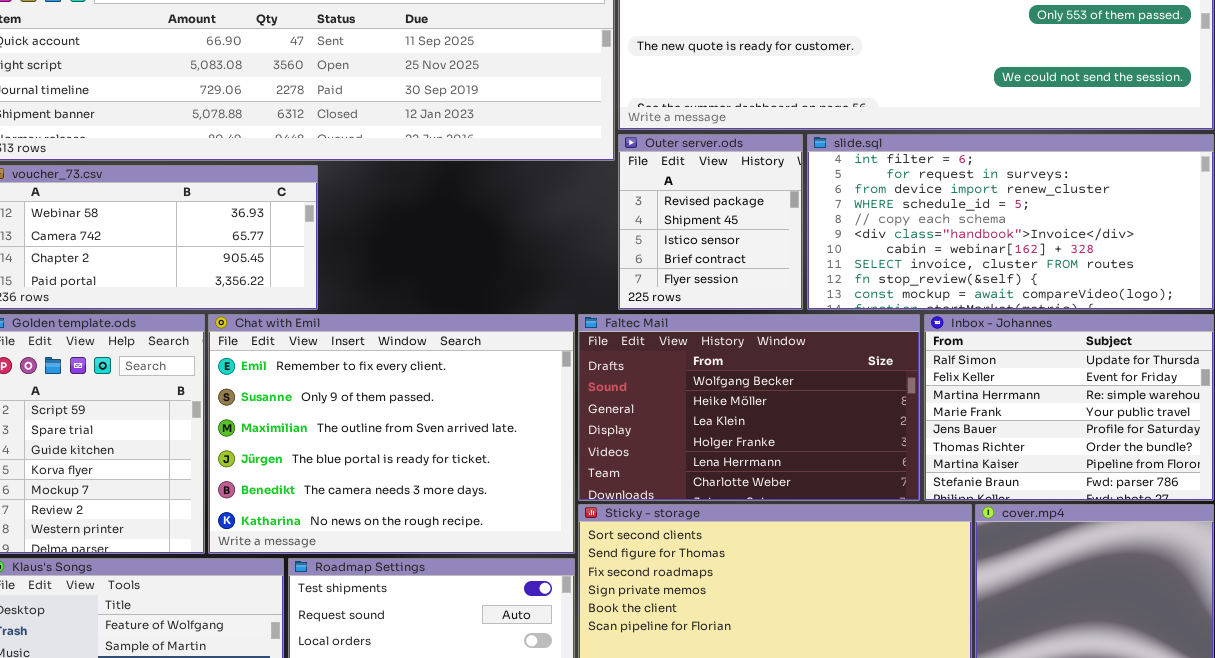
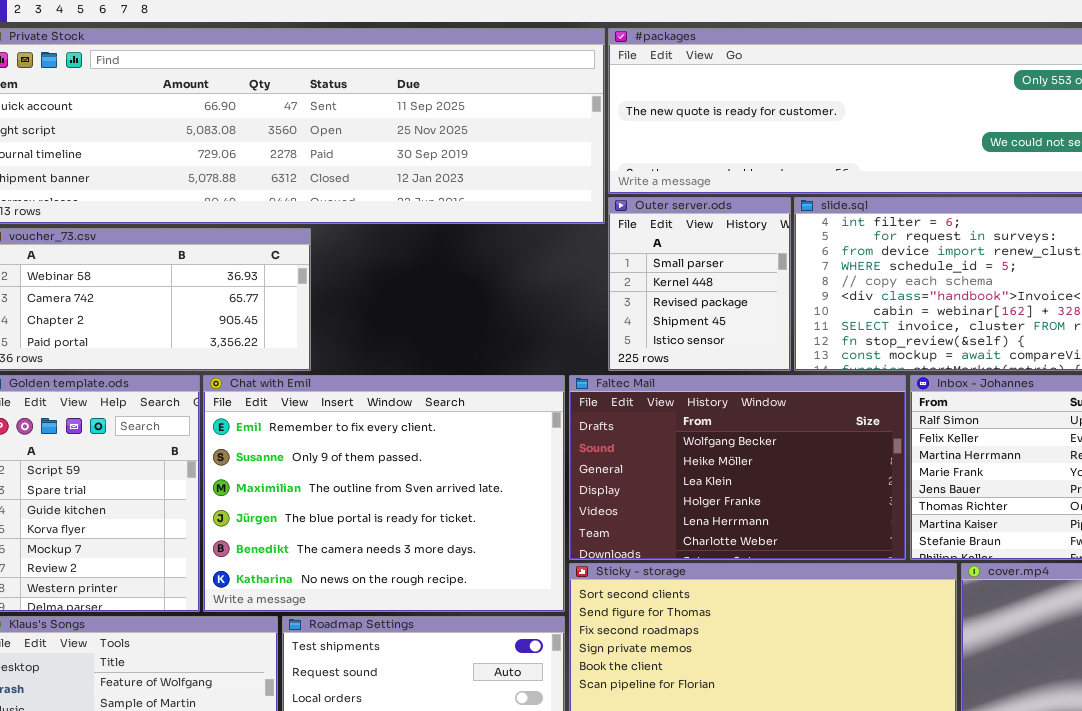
Outer server.ods: [618,134,803,310] -> [608,197,791,371], scrolled up 2 rows

